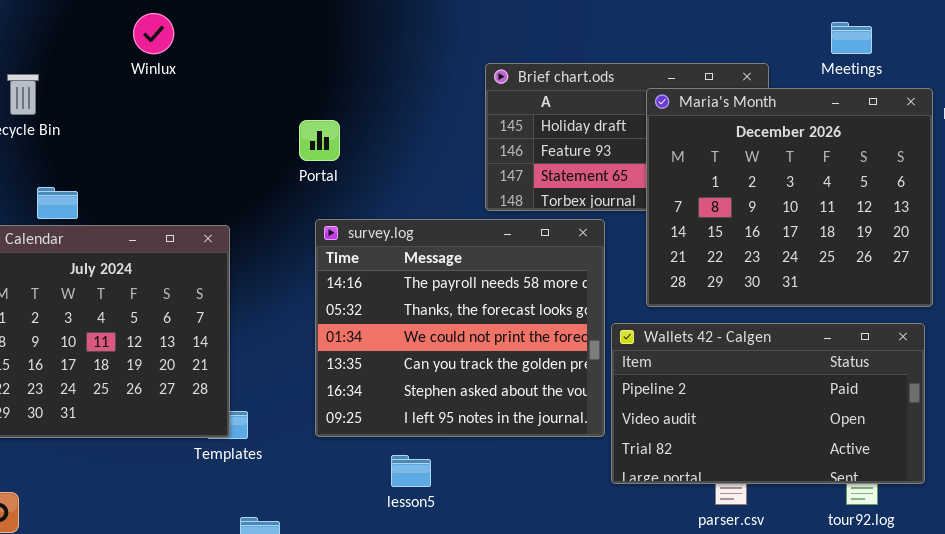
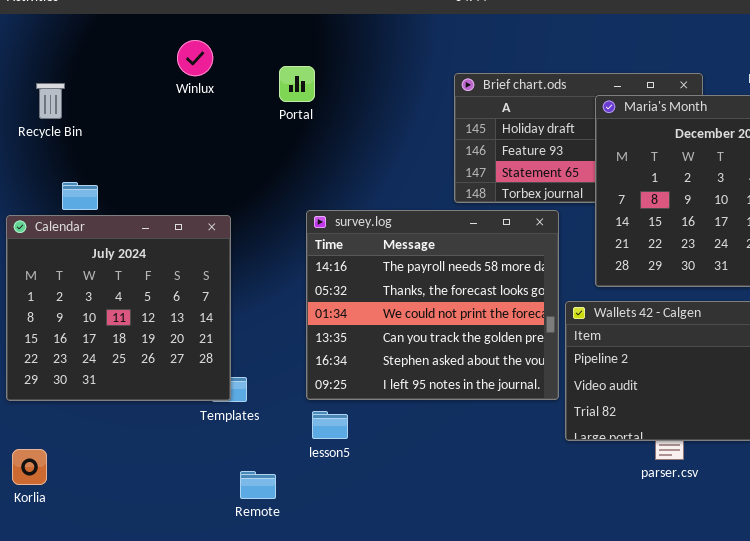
Winlux: [133,13,174,54] -> [177,40,213,76], moved
Portal: [299,120,340,161] -> [279,66,315,102], moved
lesson5: [391,455,431,487] -> [312,411,348,439], moved

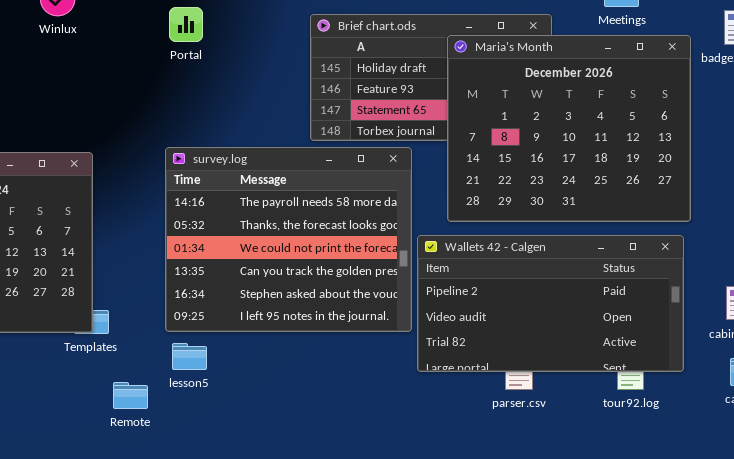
Portal: [279,66,315,102] -> [169,7,203,42], moved
Remote: [240,471,276,499] -> [113,382,148,409], moved

